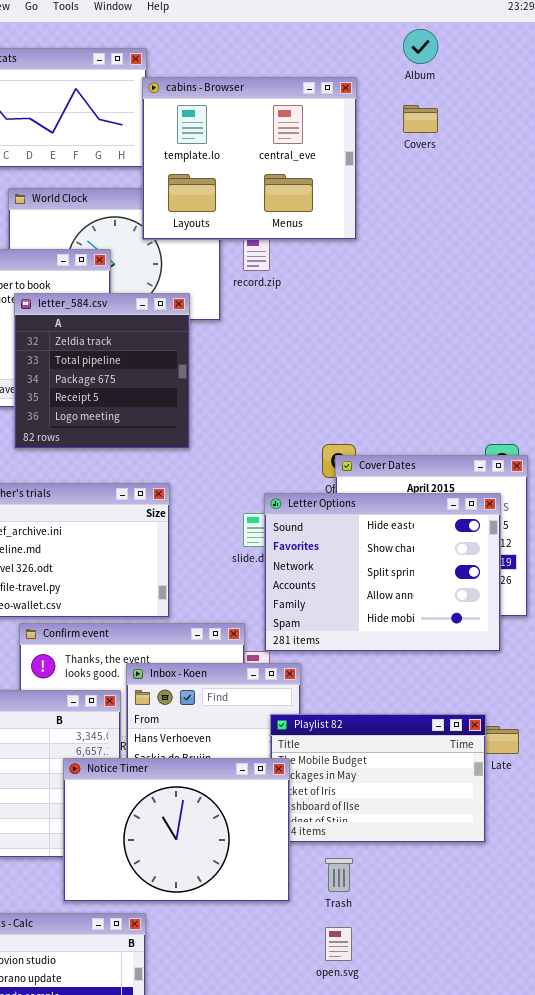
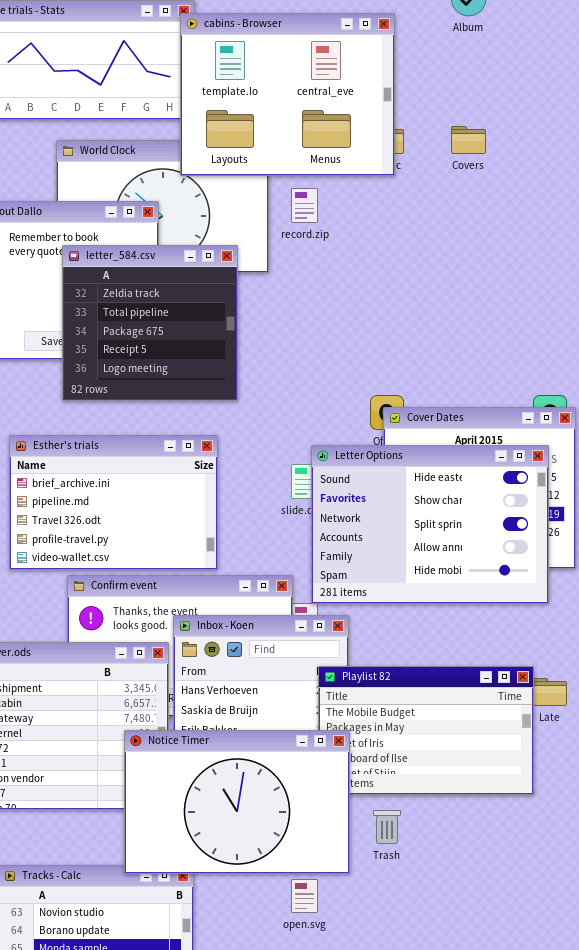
cabins - Browser: [142,77,357,240] -> [180,13,395,176], moved
Covers: [403,105,438,133] -> [451,126,486,154], moved
Notice Timer: [63,758,290,902] -> [124,730,350,874], moved
open.svg: [325,927,352,961] -> [291,879,318,913], moved

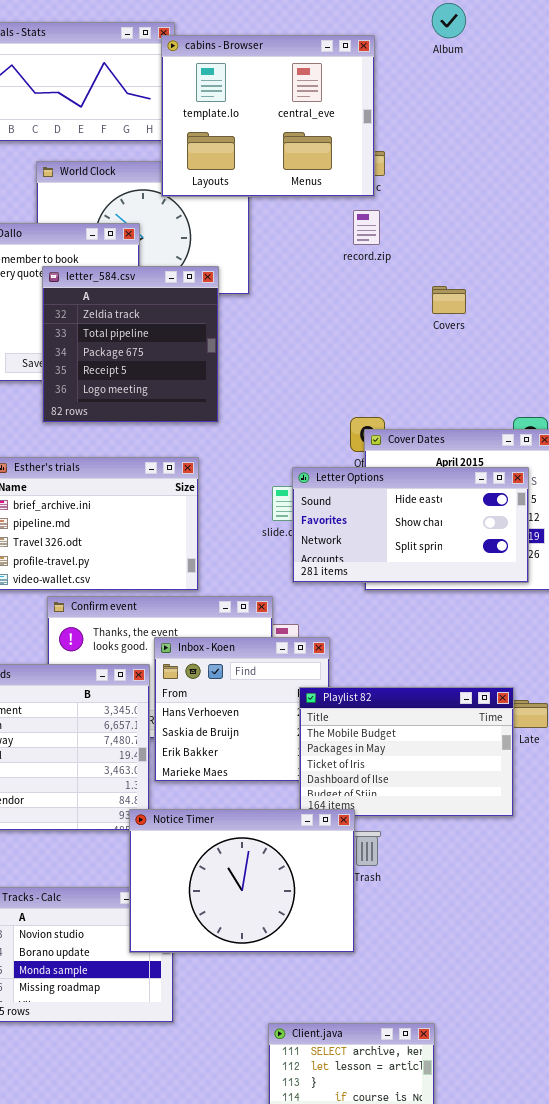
Covers: [451,126,486,154] -> [432,286,466,314], moved
record.zip: [291,188,318,223] -> [353,210,380,245], moved
Letter Options: [311,445,549,604] -> [292,467,529,583], resized
Notice Timer: [124,730,350,874] -> [129,809,355,953], moved

